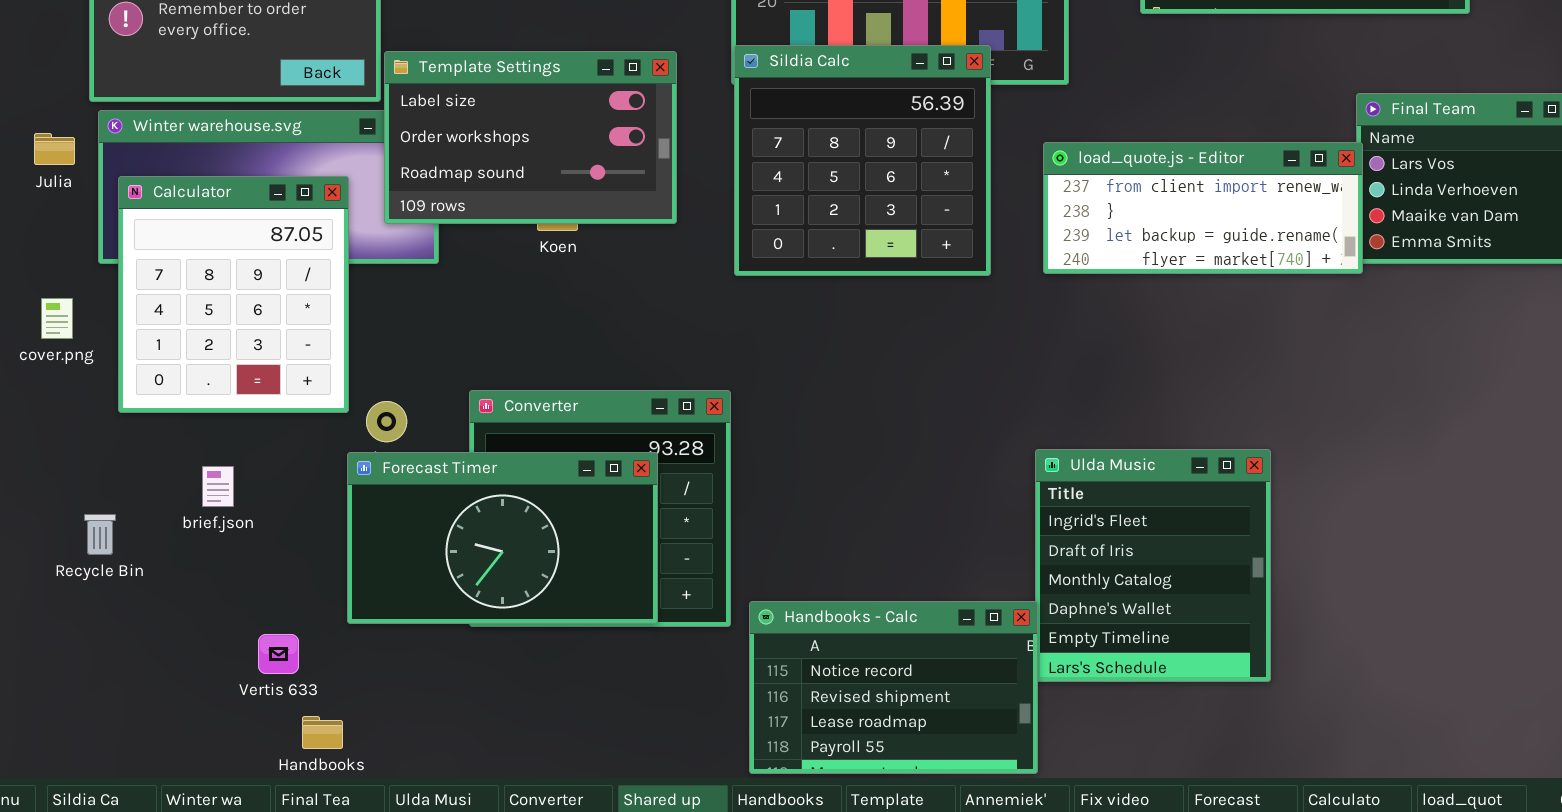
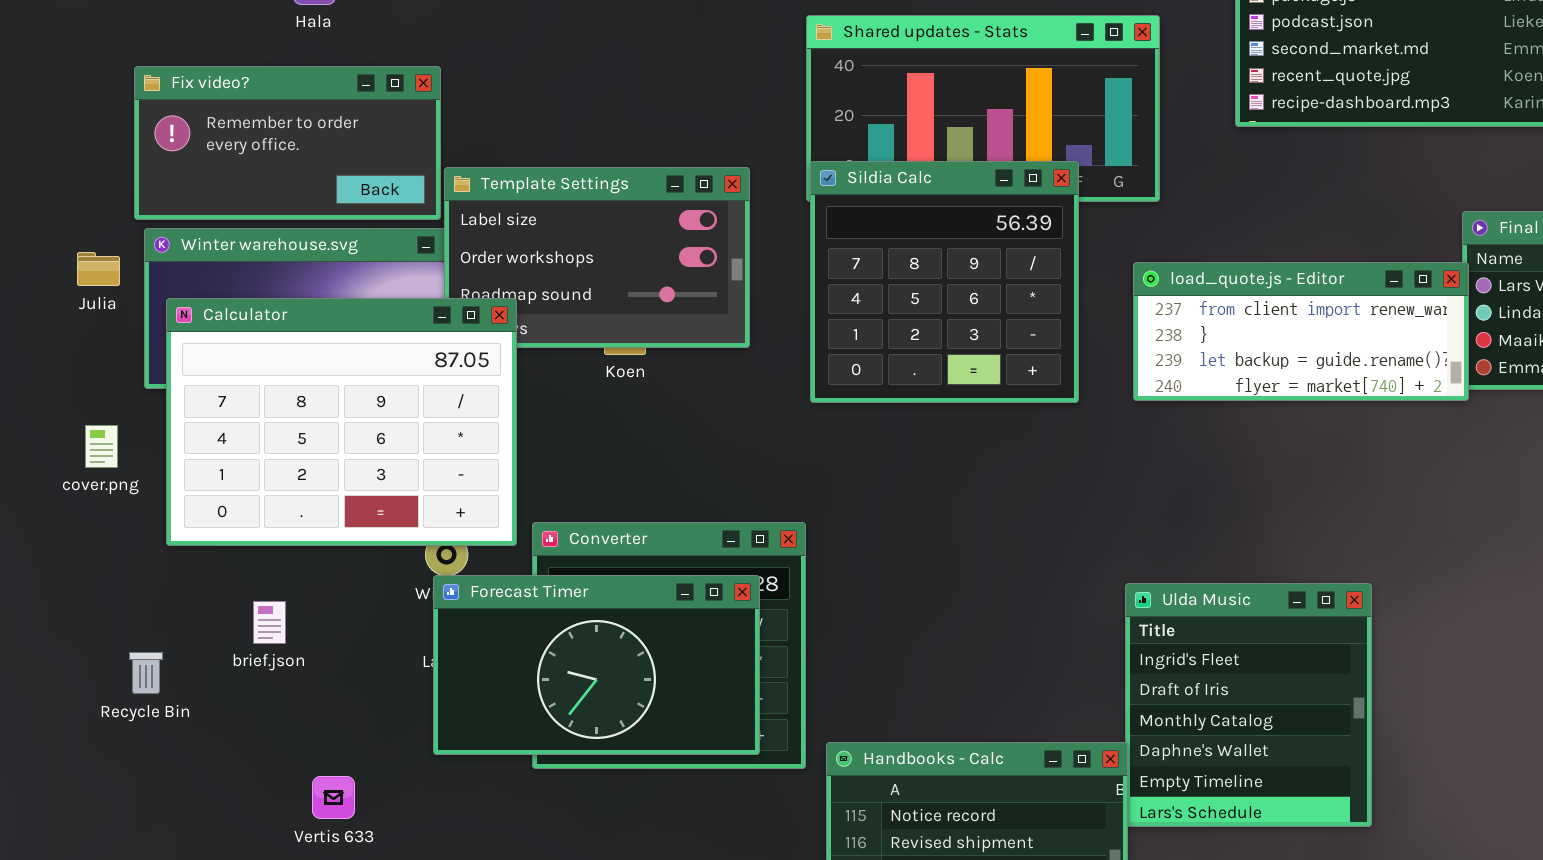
Calculator: [118,176,349,413] -> [166,298,517,546], resized
Forecast Timer: [347,452,658,624] -> [433,575,760,755], moved

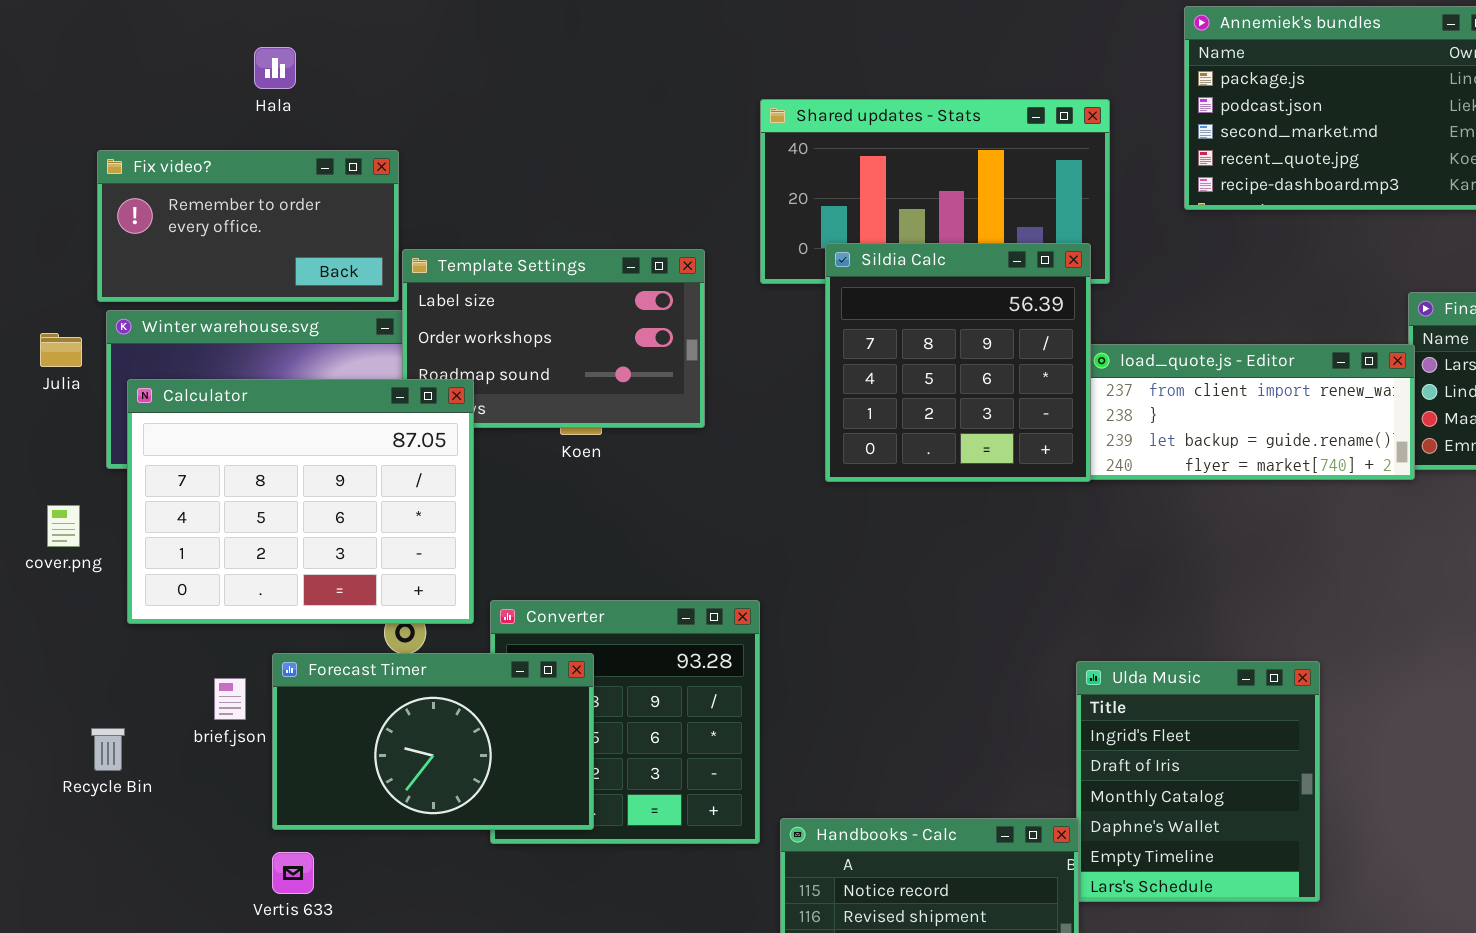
Sildia Calc: [810,161,1079,403] -> [825,243,1091,482], moved
Forecast Timer: [433,575,760,755] -> [272,653,594,830], moved

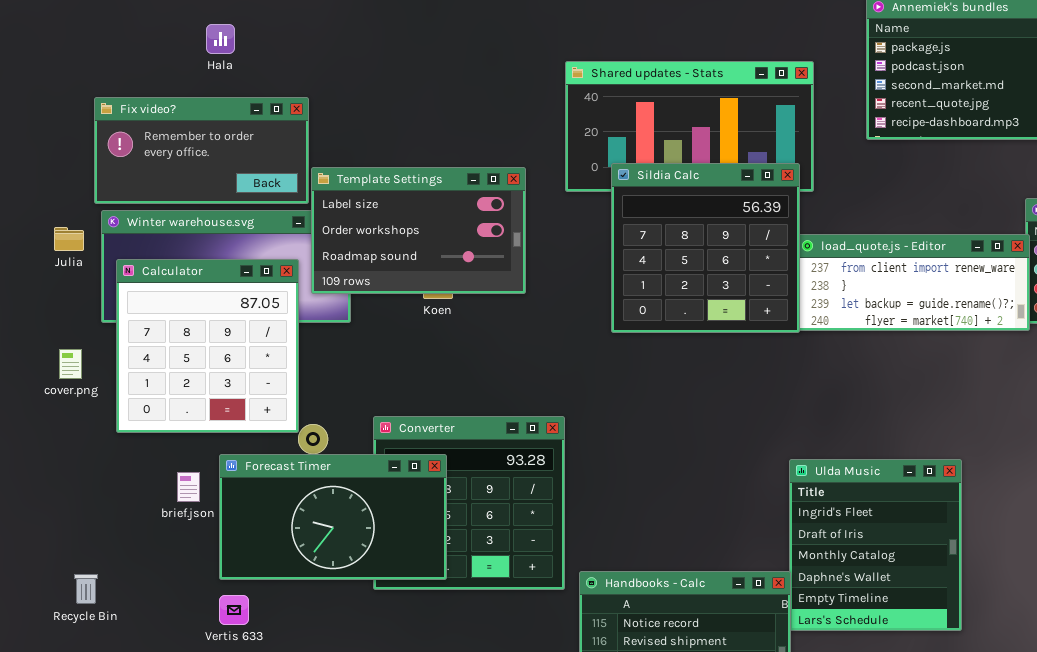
Calculator: [127,379,474,624] -> [116,259,299,433], resized
Recycle Bin: [91,728,125,771] -> [74,574,98,604], moved

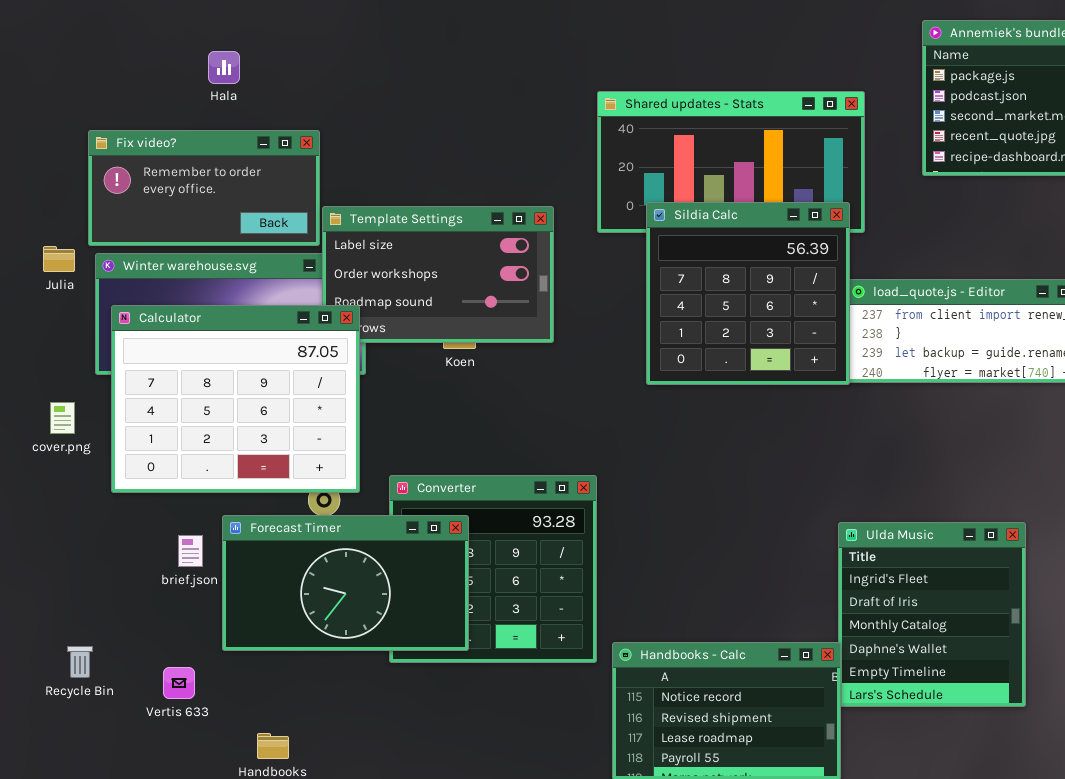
Julia: [54,227,84,251] -> [43,246,75,272], moved
Calculator: [116,259,299,433] -> [111,305,360,493], resized
Vertis 633: [219,595,249,625] -> [163,667,195,699], moved

